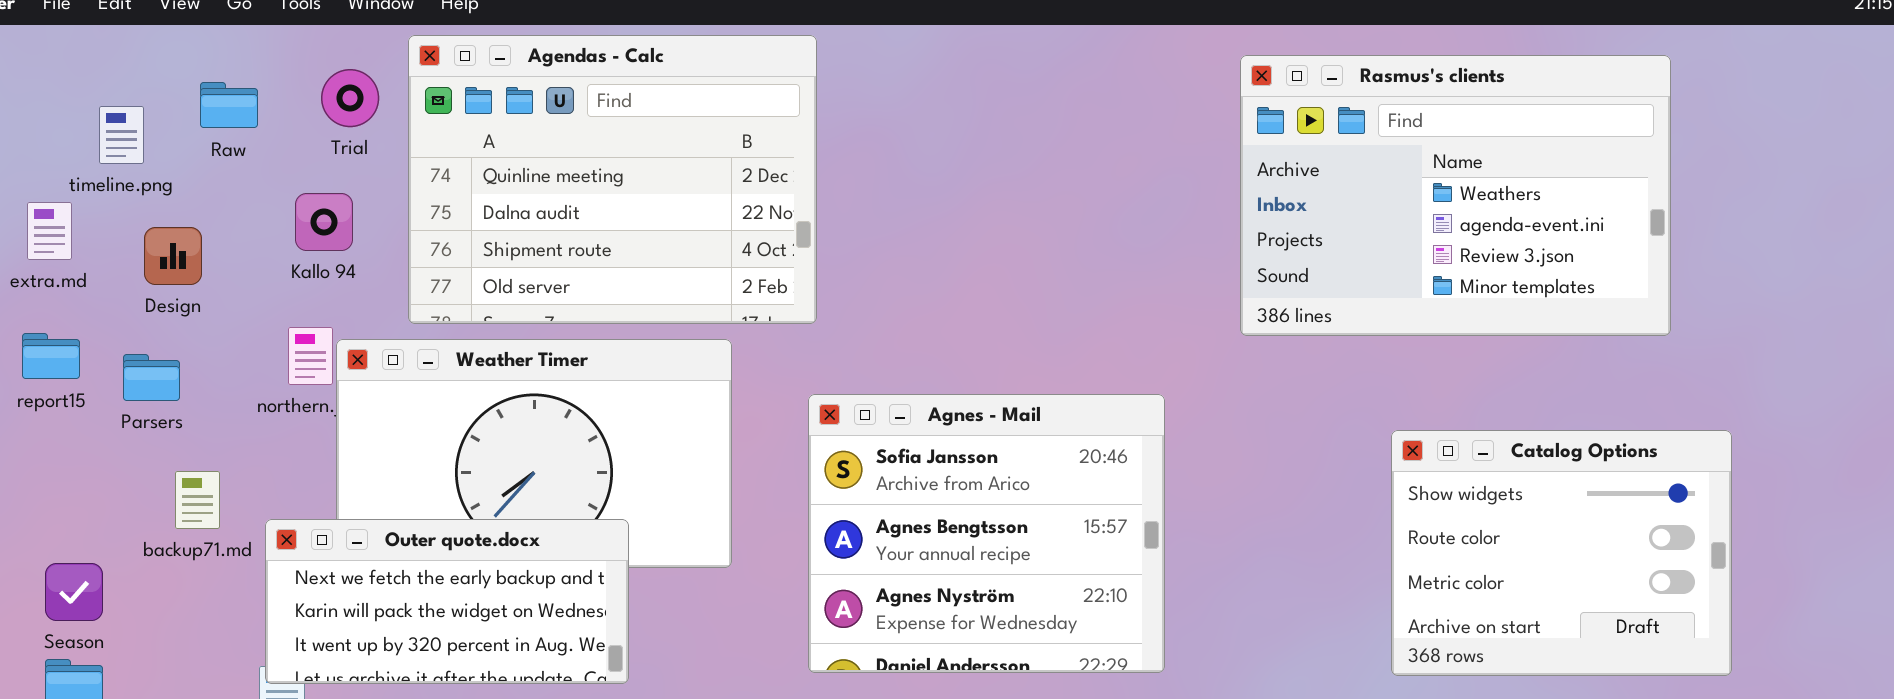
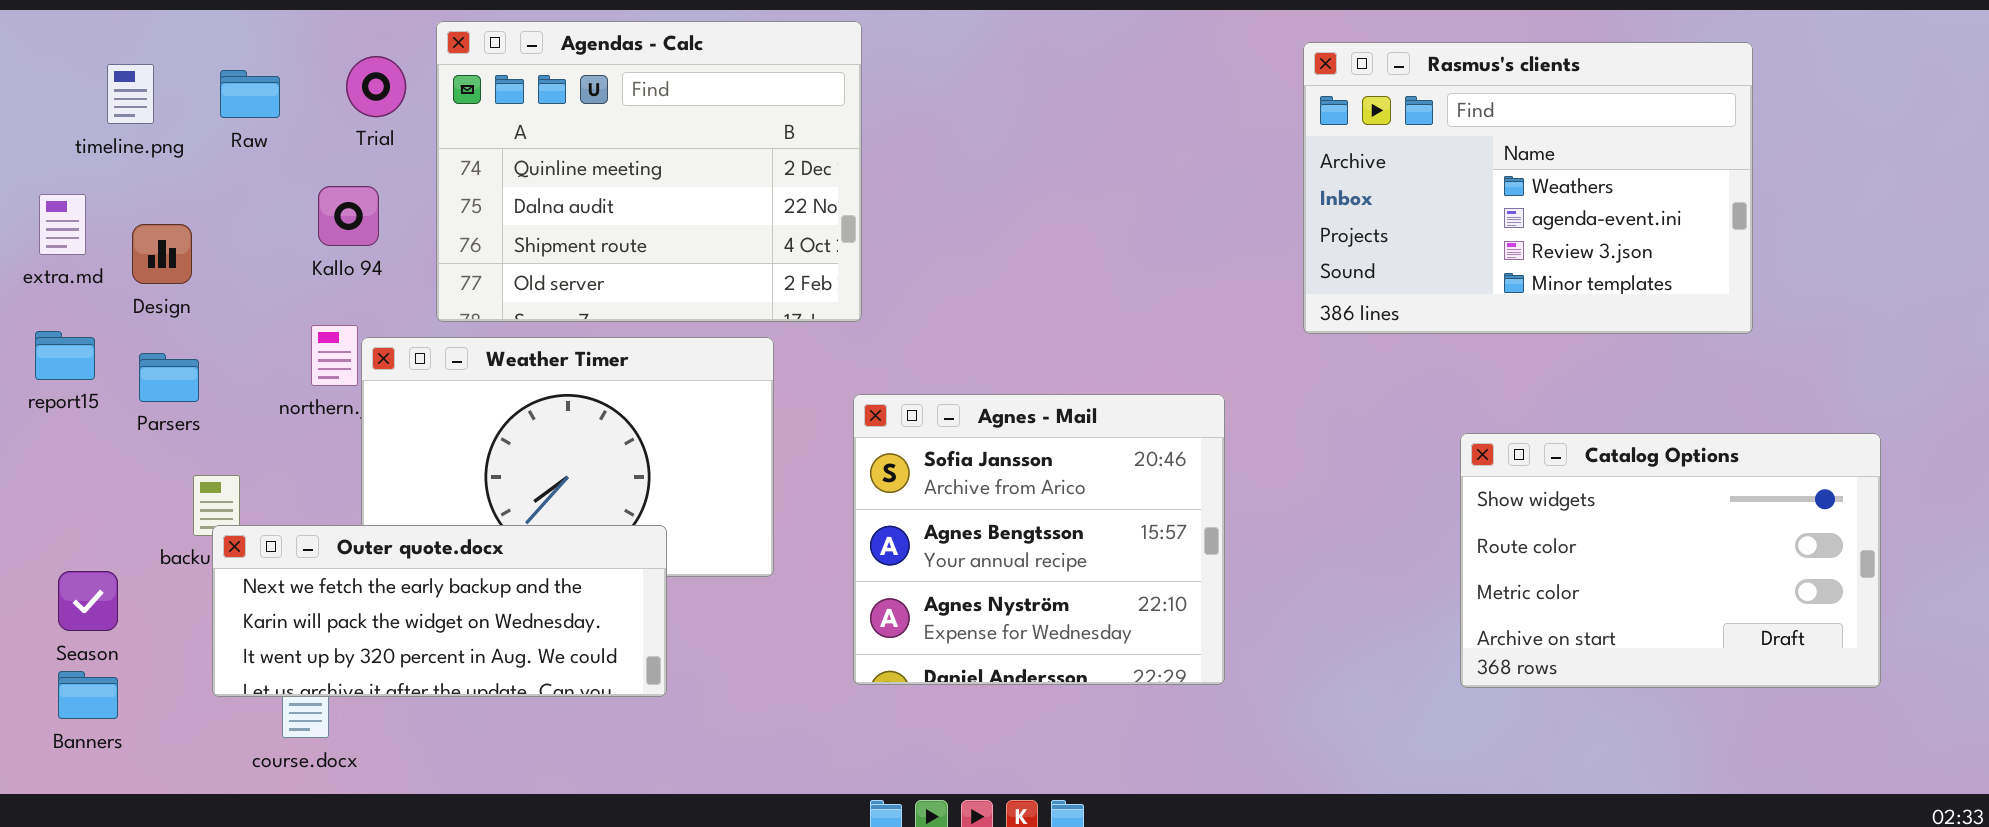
timeline.png: [99,106,144,164] -> [107,64,154,124], moved
Design: [144,227,202,285] -> [132,224,192,284], moved
Catalog Options: [1391,430,1732,676] -> [1460,433,1881,688], resized
Outer quote.docx: [265,519,629,684] -> [212,525,667,697], resized

